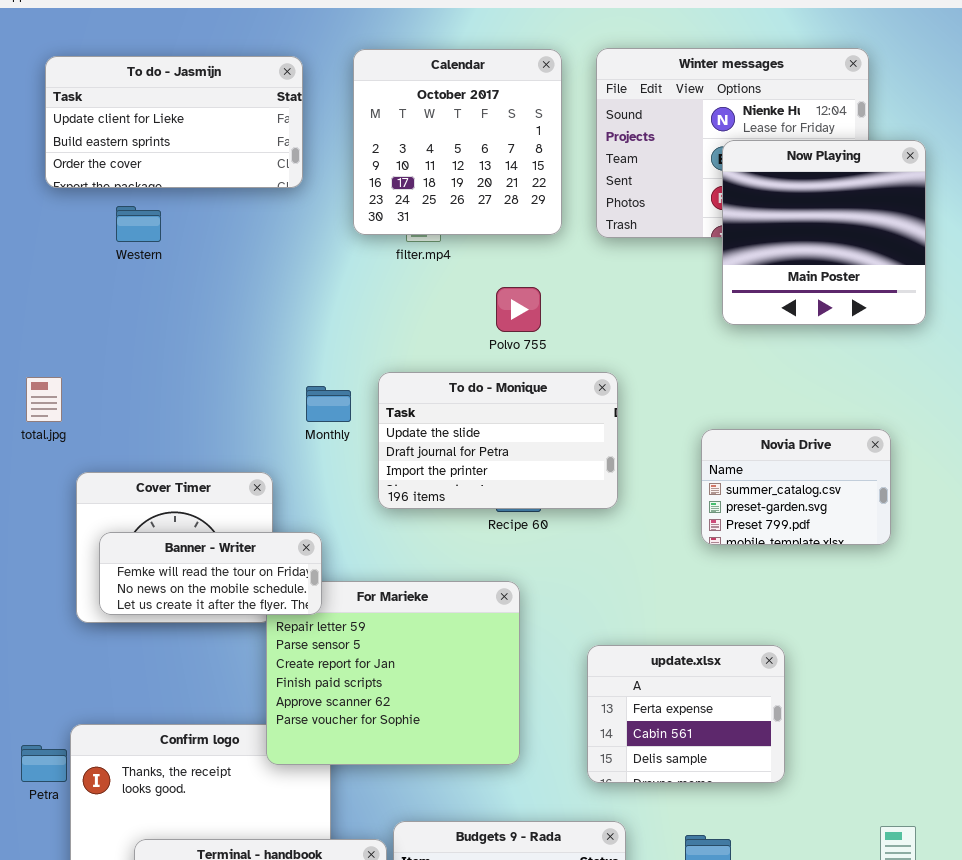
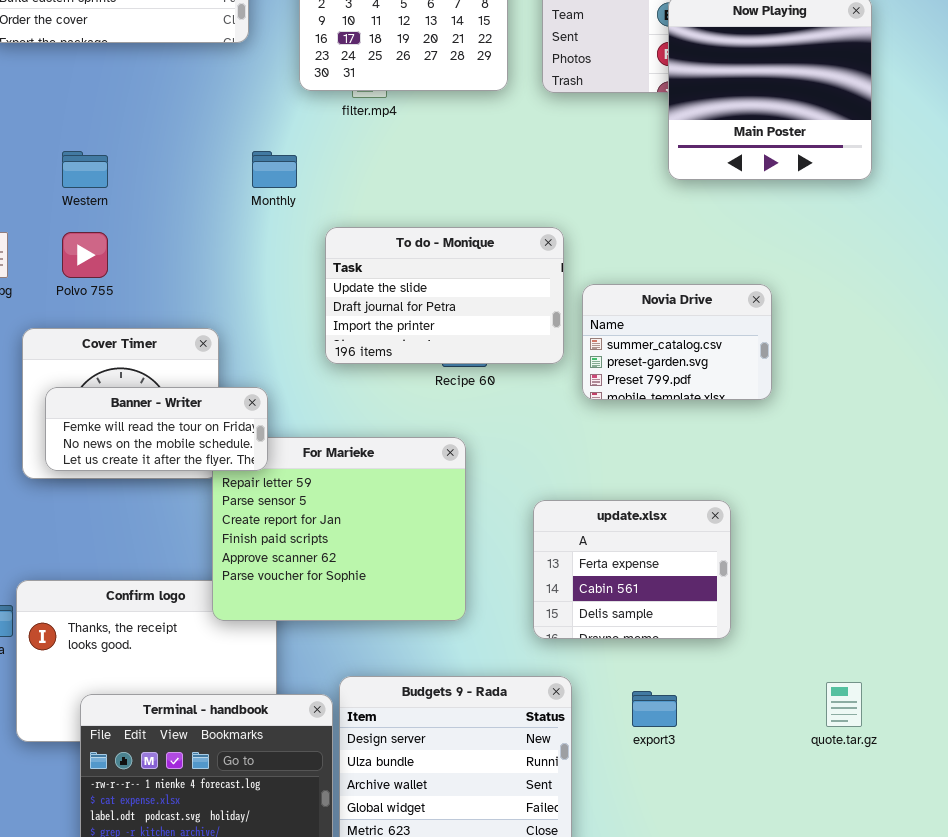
Western: [116,206,161,242] -> [62,151,108,188], moved
Polvo 755: [496,287,541,332] -> [62,232,108,278], moved
Monthly: [306,386,351,422] -> [252,151,297,188], moved
Novia Drive: [701,429,891,545] -> [582,284,772,400], moved

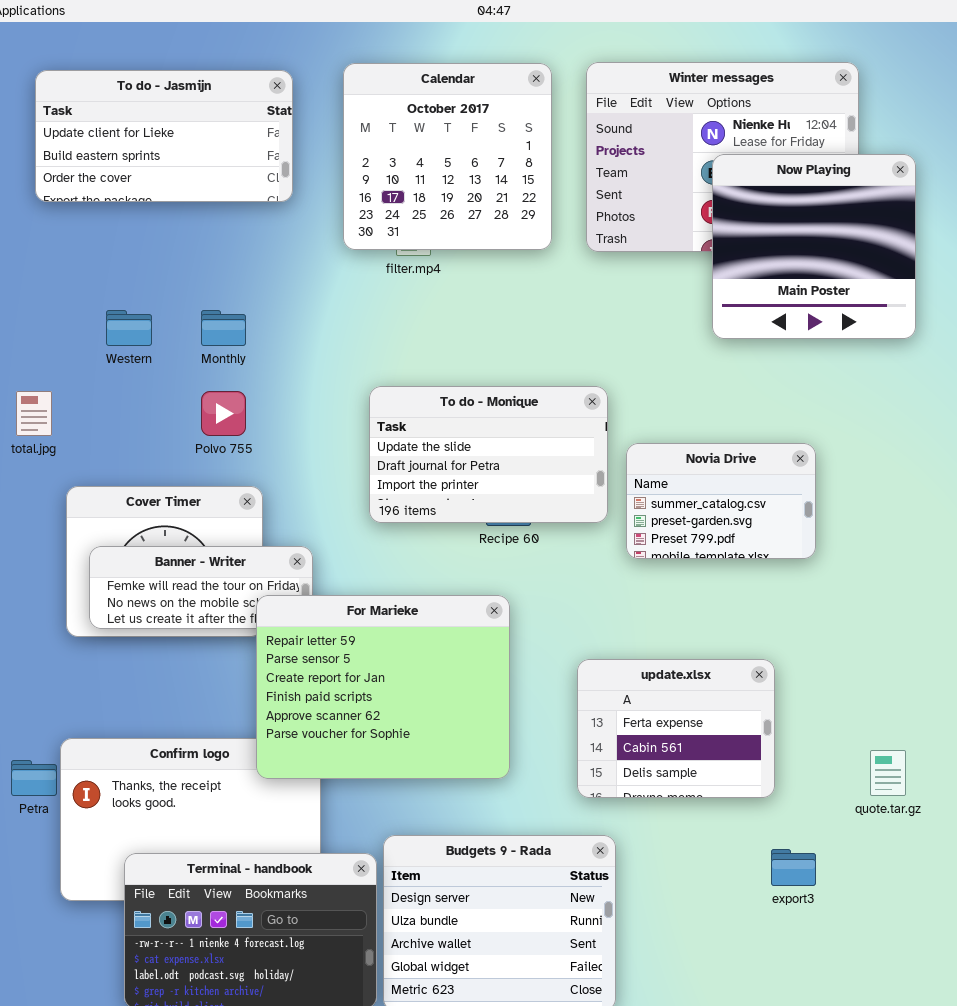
Monthly: [252,151,297,188] -> [201,310,246,346], moved
Polvo 755: [62,232,108,278] -> [201,391,246,436], moved
For Marieke: [212,437,466,621] -> [256,595,510,779], raised
quote.tar.gz: [826,682,862,727] -> [870,750,906,796], moved
export3: [632,691,677,727] -> [771,849,816,886], moved

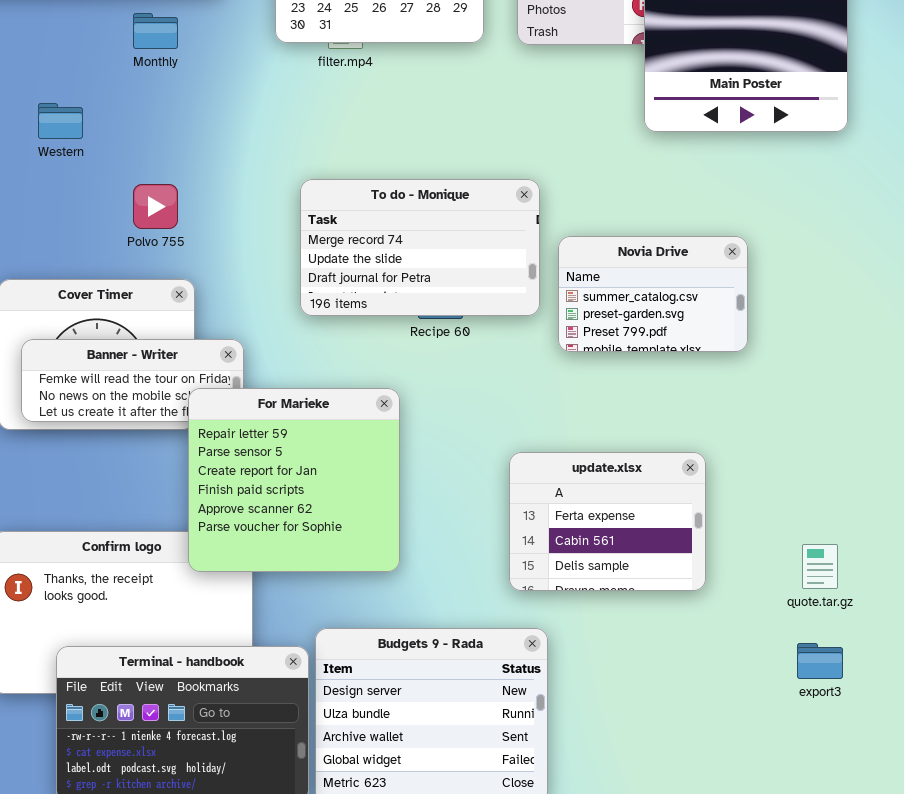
Monthly: [201,310,246,346] -> [133,13,178,49], moved
To do - Monique: [369,386,608,523] -> [300,179,540,316], scrolled up 1 row
For Marieke: [256,595,510,779] -> [188,388,400,572], resized
export3: [771,849,816,886] -> [797,643,843,679], moved

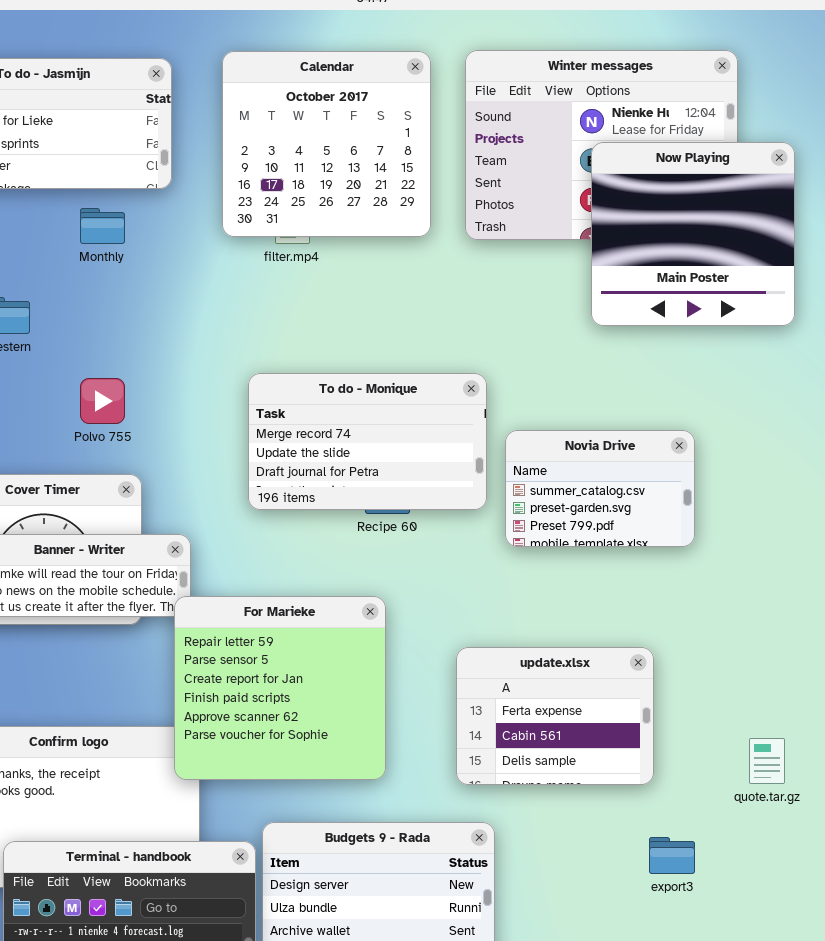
For Marieke: [188,388,400,572] -> [174,596,386,780], moved
export3: [797,643,843,679] -> [649,837,695,874], moved

